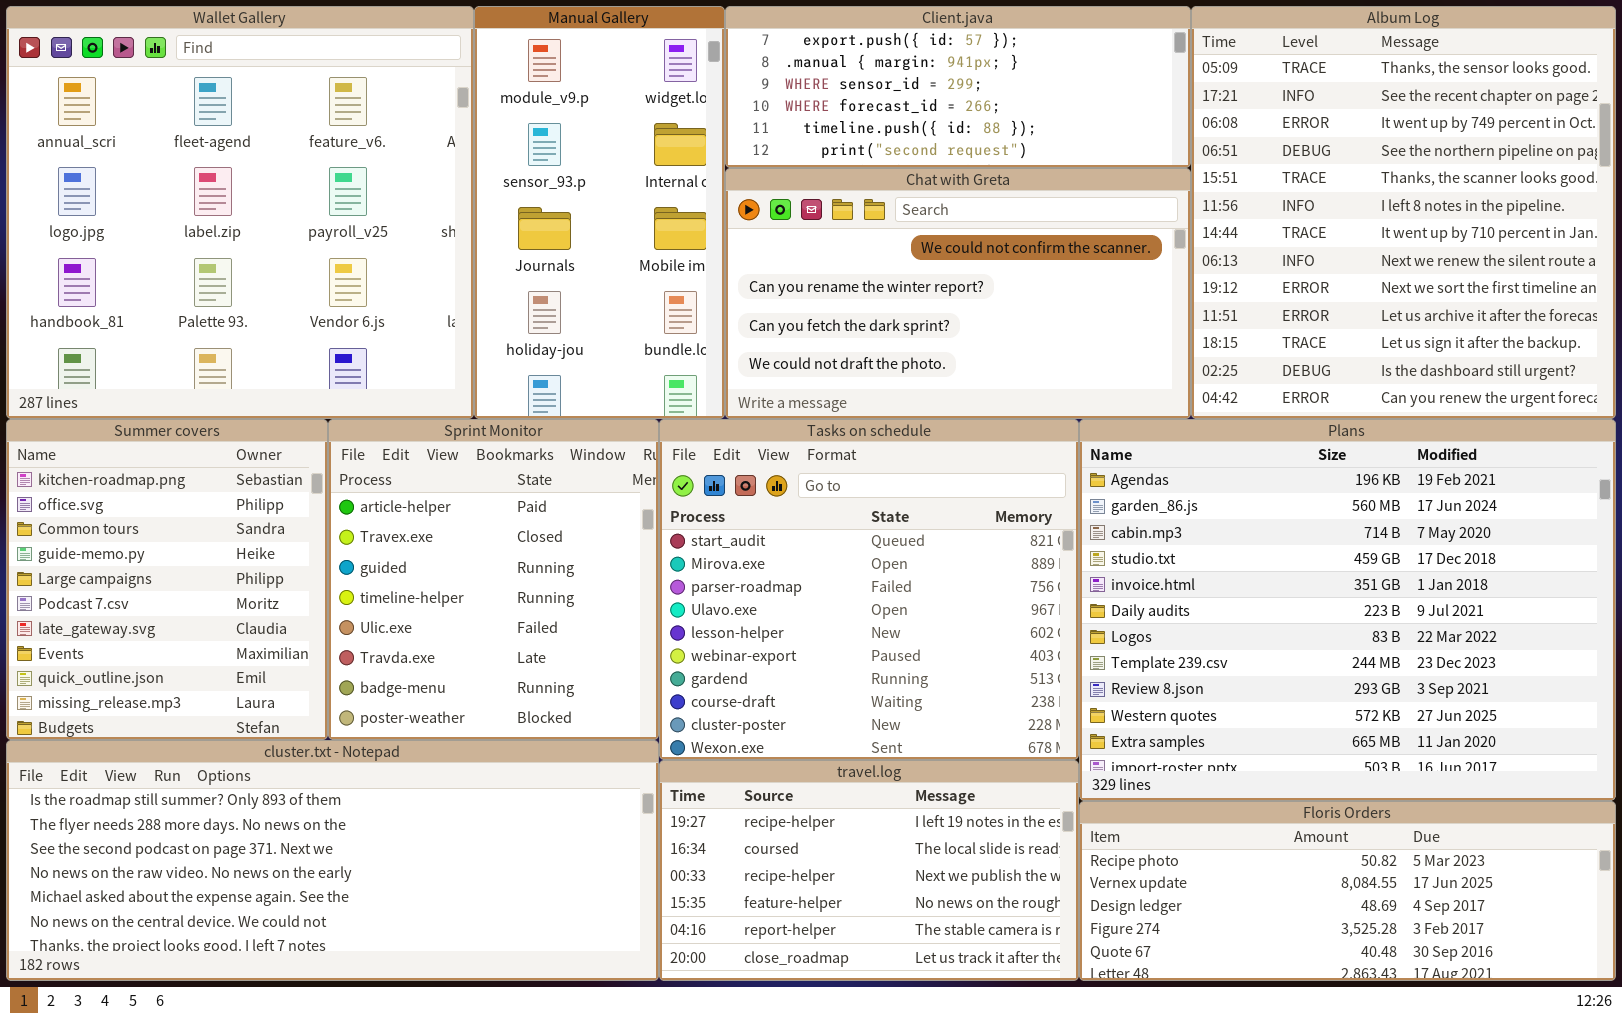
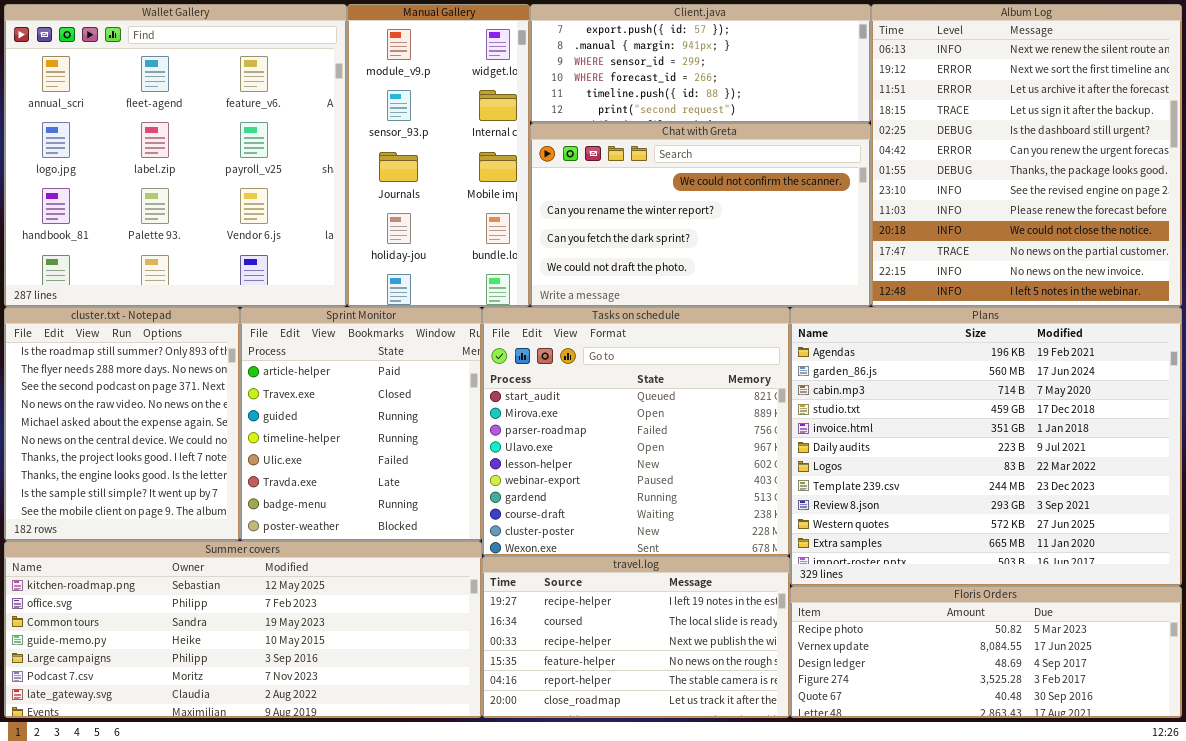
Album Log: [1191,6,1616,419] -> [871,4,1182,307], scrolled down 7 rows
Summer covers: [6,419,328,740] -> [4,541,482,718], moved, resized
cluster.txt - Notepad: [6,740,659,981] -> [4,307,240,541], moved, resized

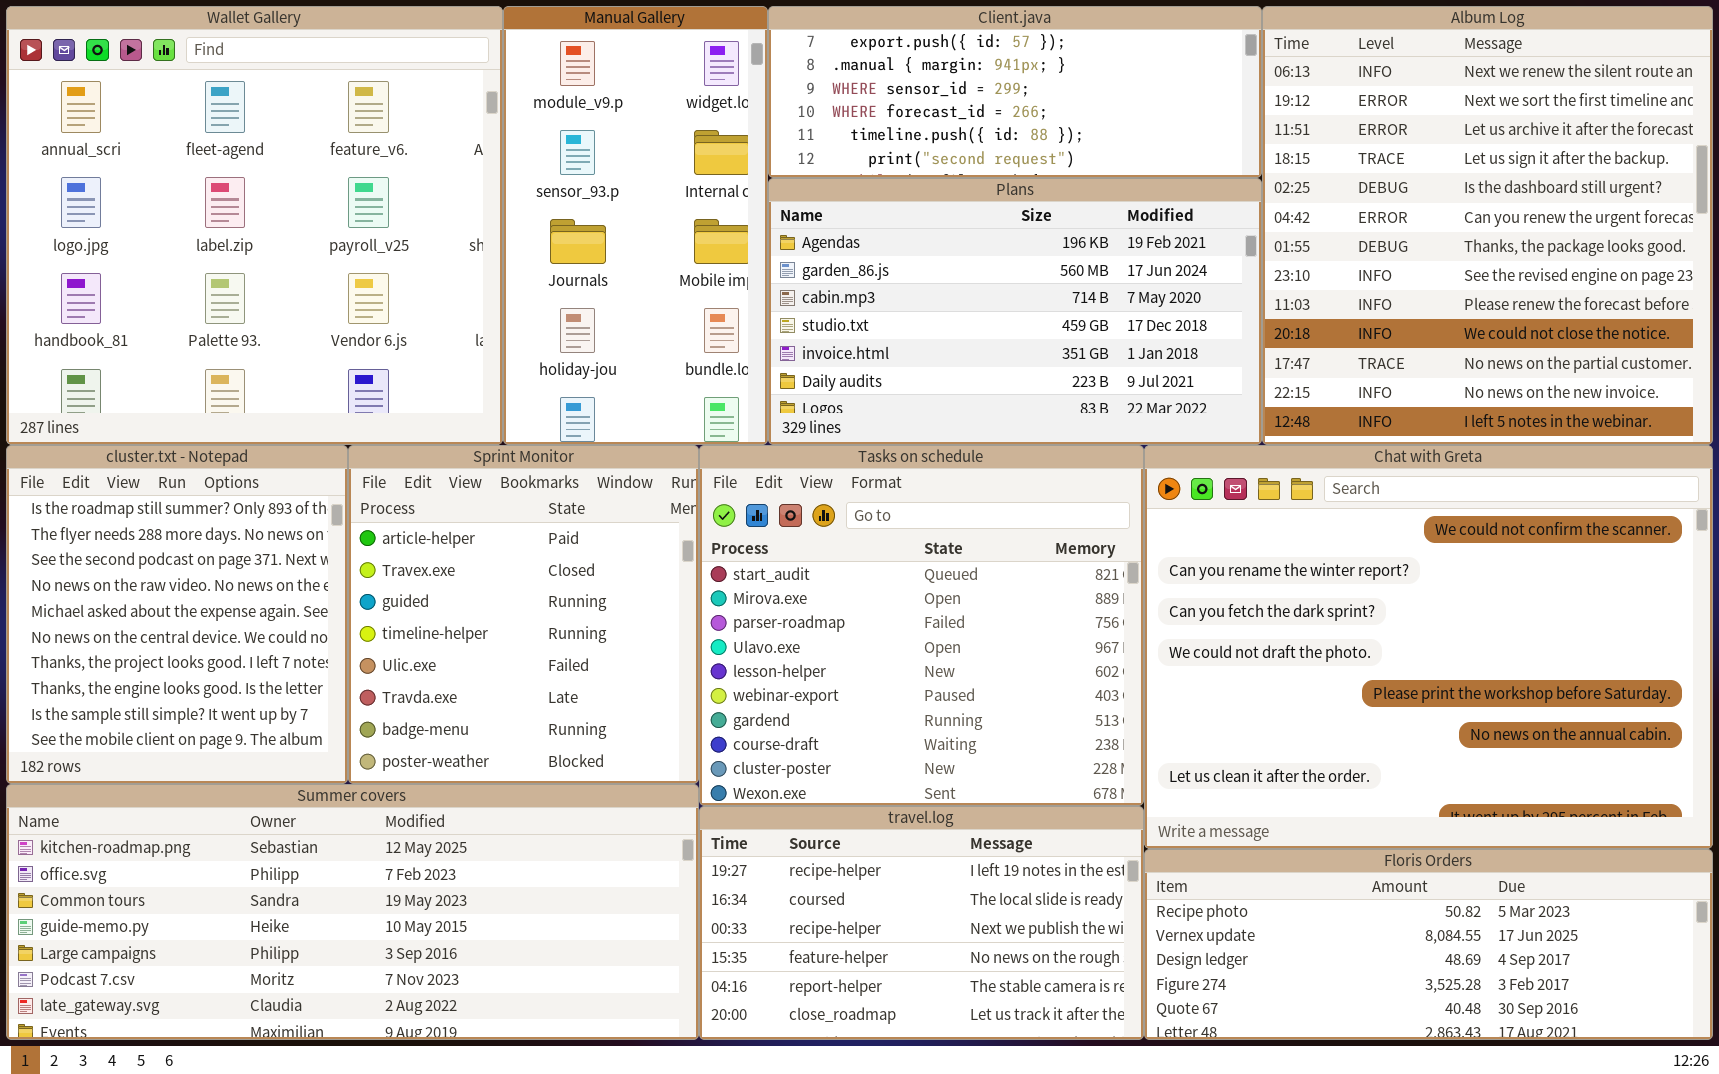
Chat with Greta: [530,123,871,307] -> [1144,445,1713,849], moved, resized
Plans: [790,307,1182,586] -> [768,178,1262,445], moved, resized

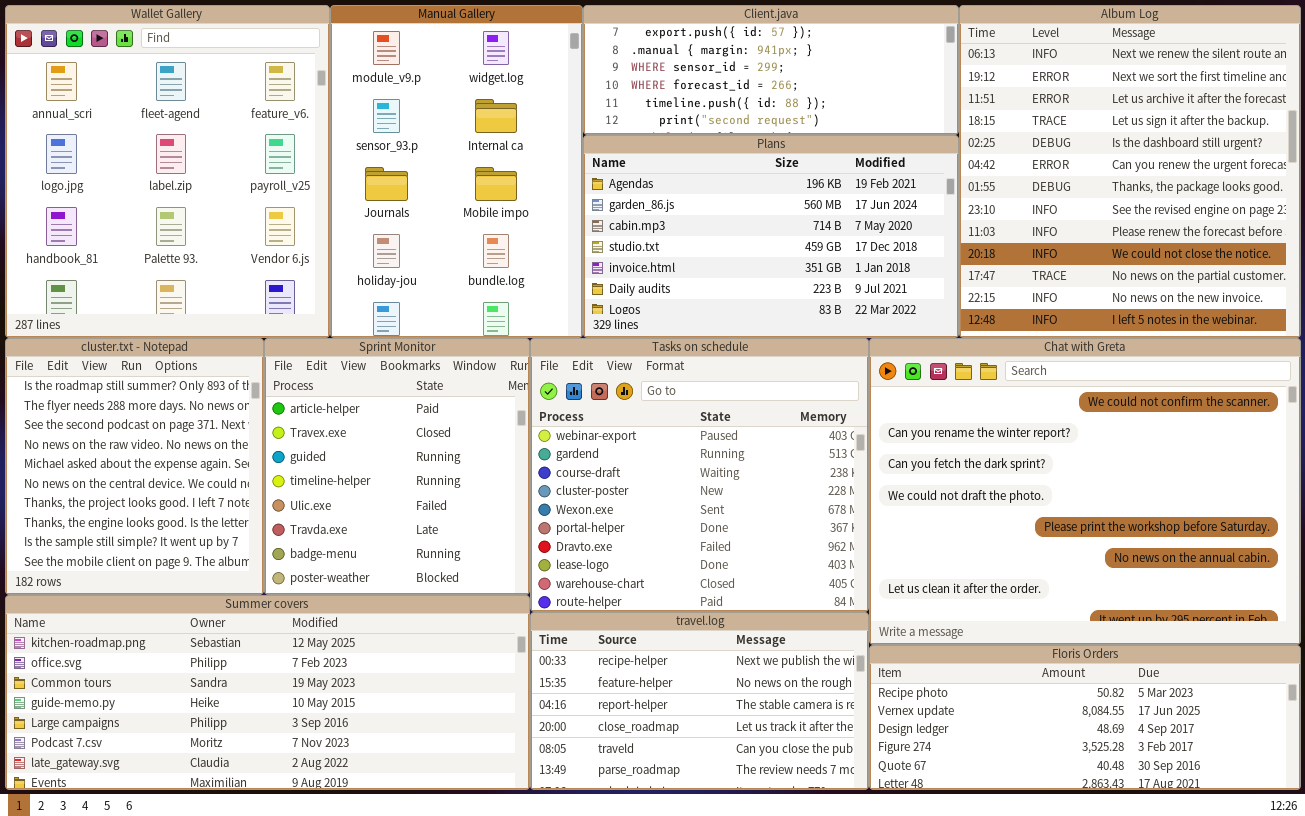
Wallet Gallery: [6,6,503,445] -> [5,5,330,338], resized
Manual Gallery: [503,6,768,445] -> [330,5,583,338], resized
Tasks on schedule: [699,445,1144,806] -> [530,338,869,612], scrolled down 5 rows
travel.log: [699,806,1144,1040] -> [530,612,869,790], scrolled down 2 rows

